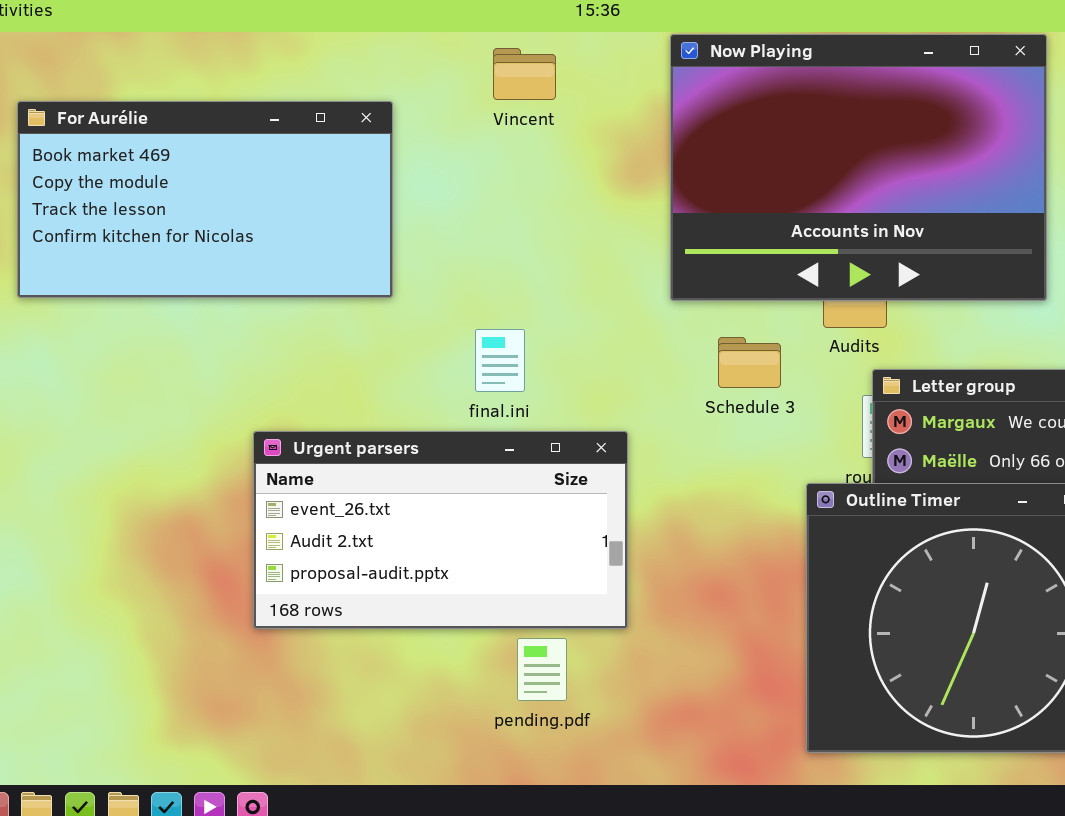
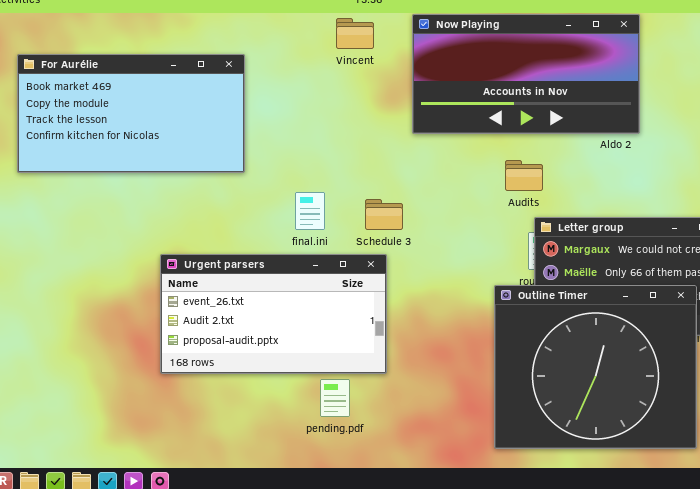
Now Playing: [670,34,1047,301] -> [412,14,640,134], resized
Vincent: [493,48,556,100] -> [336,18,374,49], moved
Schedule 3: [718,337,781,388] -> [365,199,403,230], moved

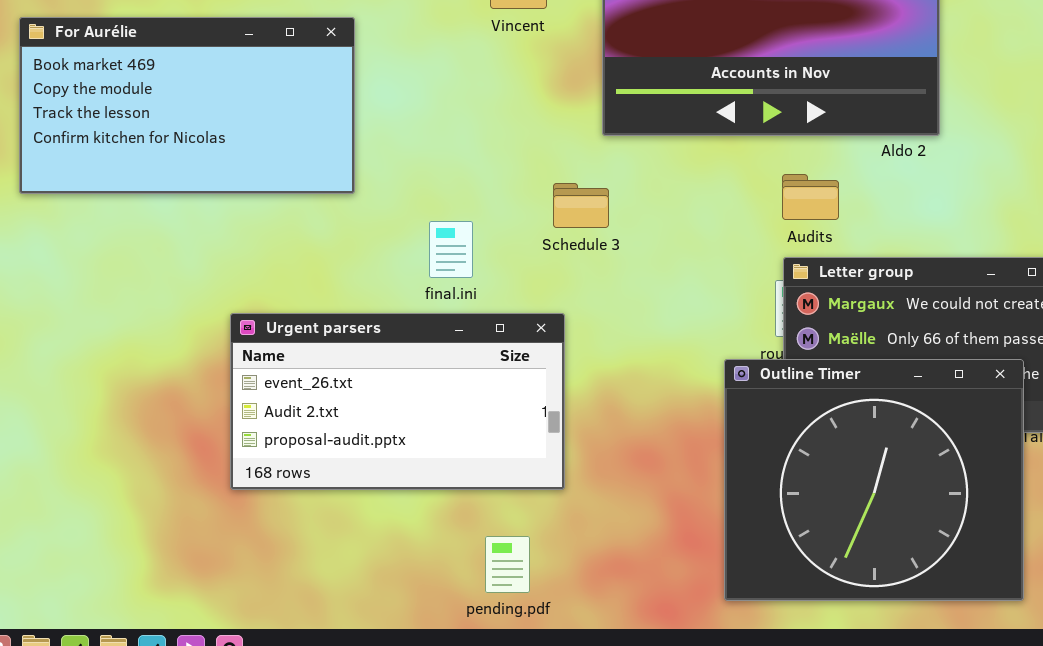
Audits: [505,160,543,191] -> [782,174,839,220], moved
Schedule 3: [365,199,403,230] -> [553,183,609,228], moved
pending.pdf: [320,379,350,417] -> [485,536,530,593], moved

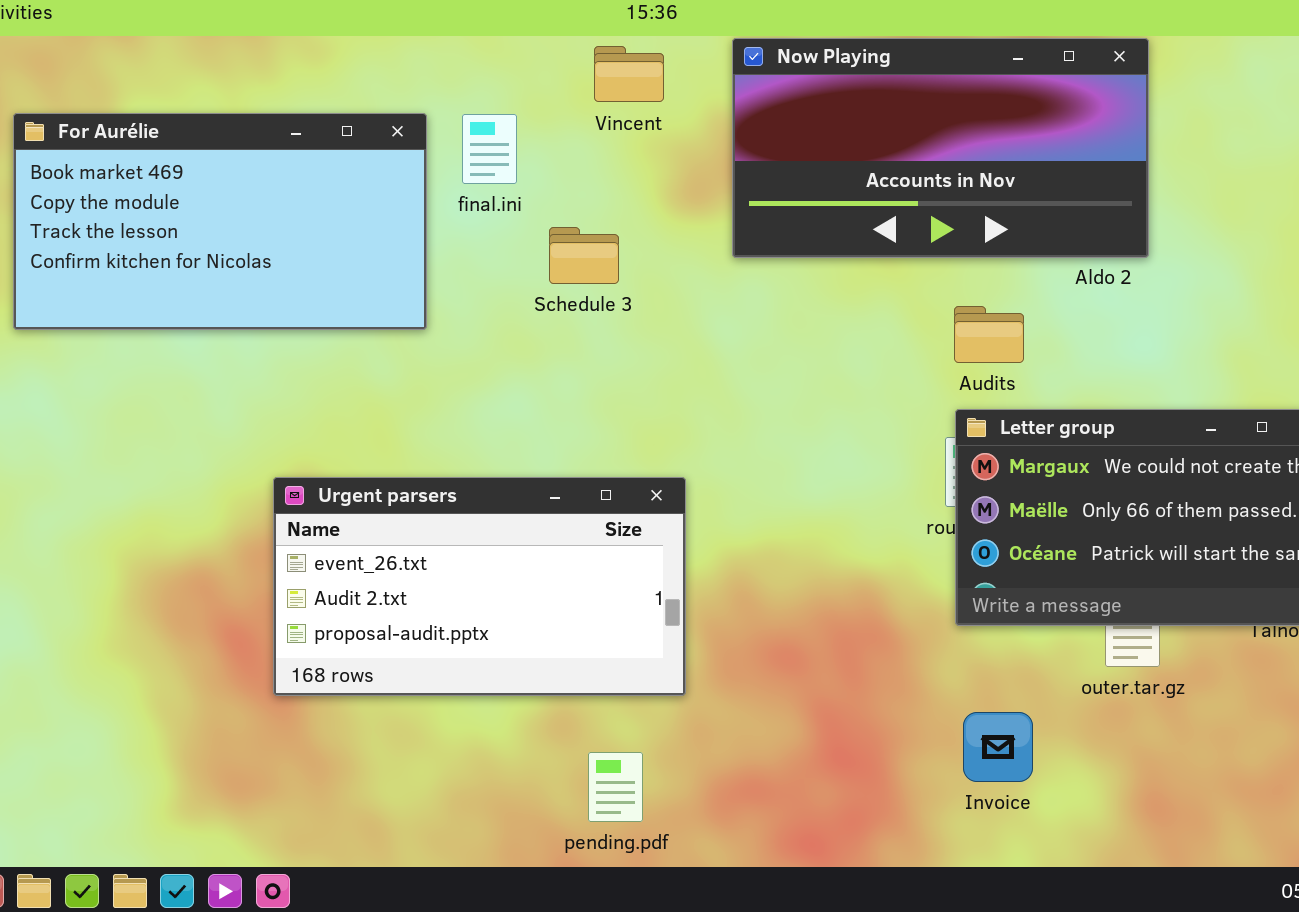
Schedule 3: [553,183,609,228] -> [549,227,619,284], moved
final.ini: [429,221,473,278] -> [462,114,517,184], moved
Outline Timer: [724,359,1024,601] -> none, closed

